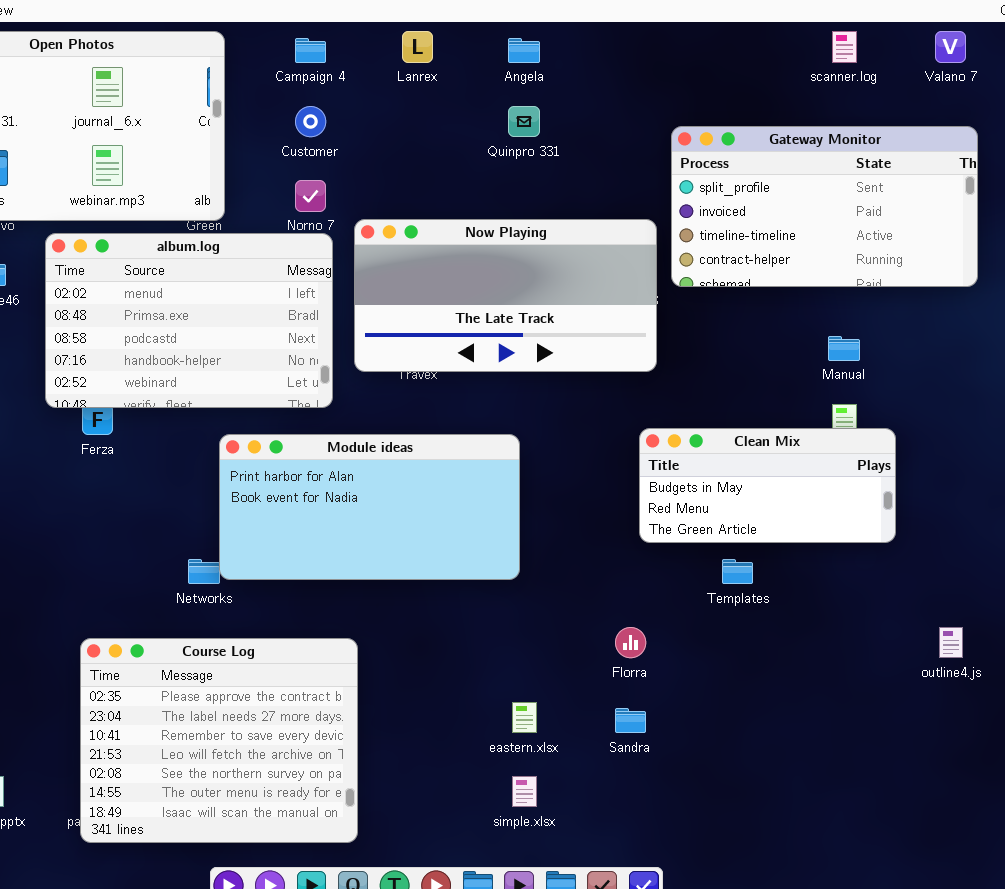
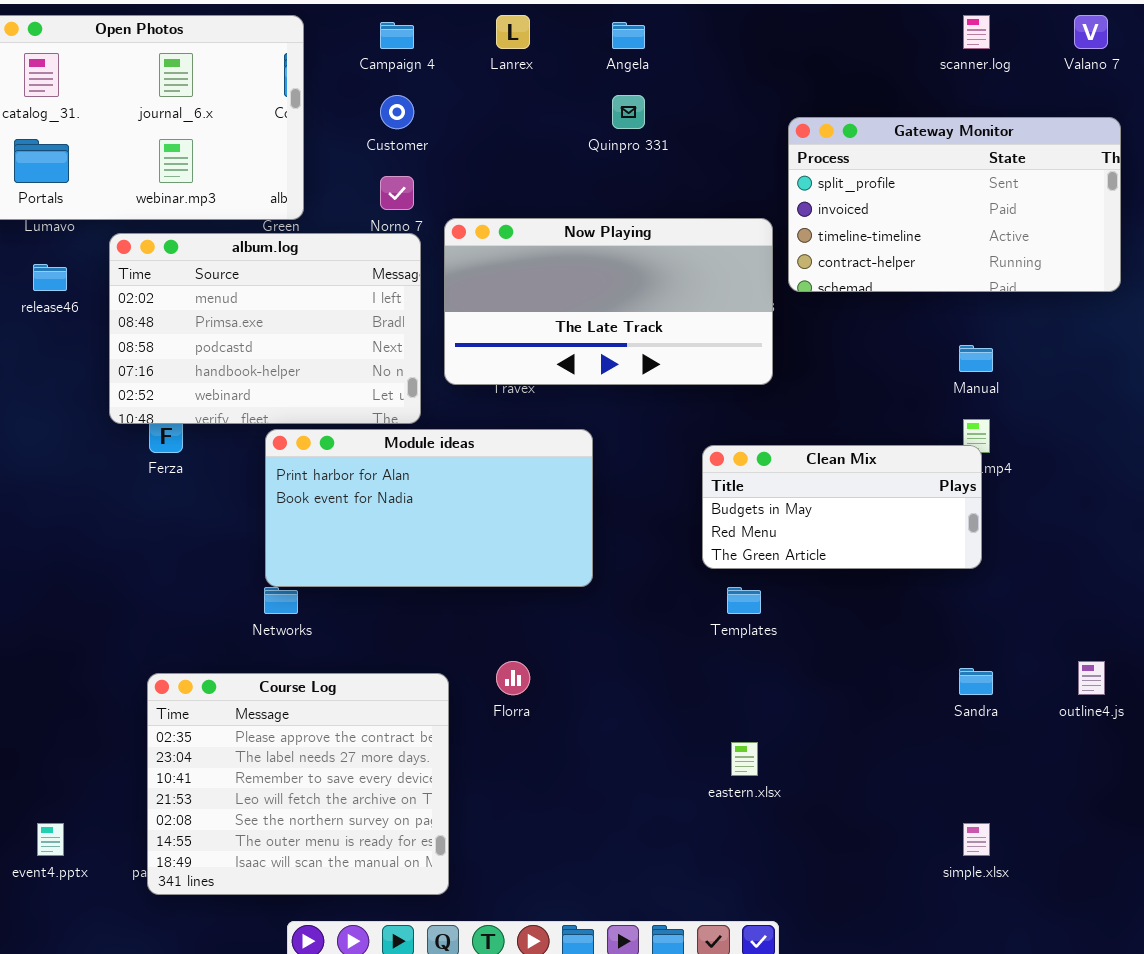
Clean Mix: [639,428,896,543] -> [702,445,982,569], moved
Module ideas: [219,434,520,580] -> [265,429,593,587], moved
Templates: [722,559,753,584] -> [727,587,761,614], moved
Florra: [615,627,646,658] -> [496,661,530,695], moved
eastern.xlsx: [512,702,537,733] -> [731,742,758,776], moved
Sandra: [615,708,646,733] -> [959,668,993,695], moved
simple.xlsx: [512,776,537,807] -> [963,823,990,856], moved

